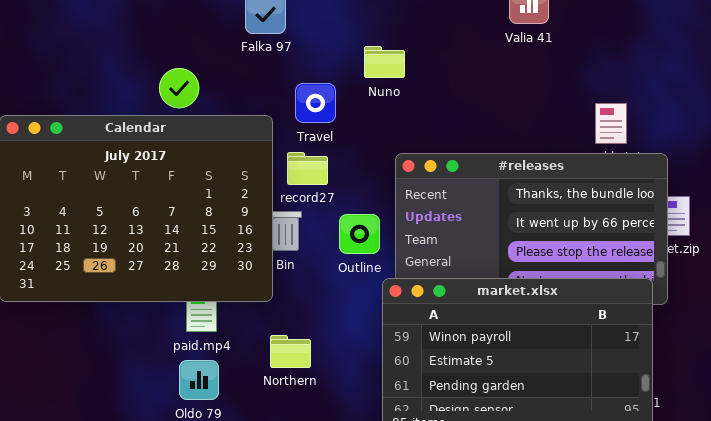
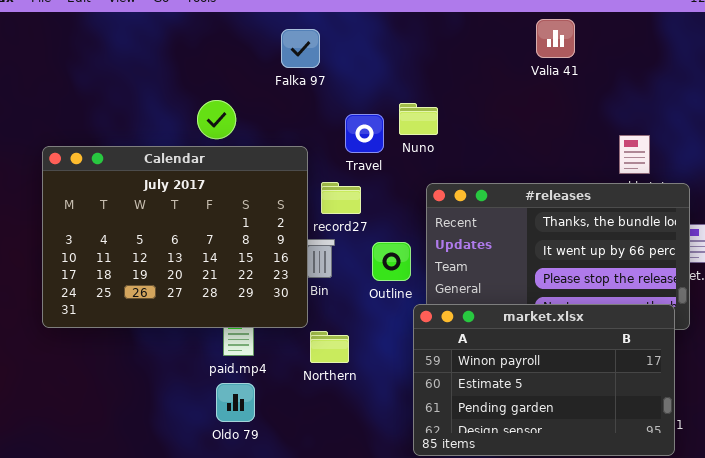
Nuno: [364,46,405,78] -> [399,103,438,135], moved
Travel: [295,83,336,123] -> [345,114,384,153], moved
Northern: [270,335,311,368] -> [310,331,349,363], moved

